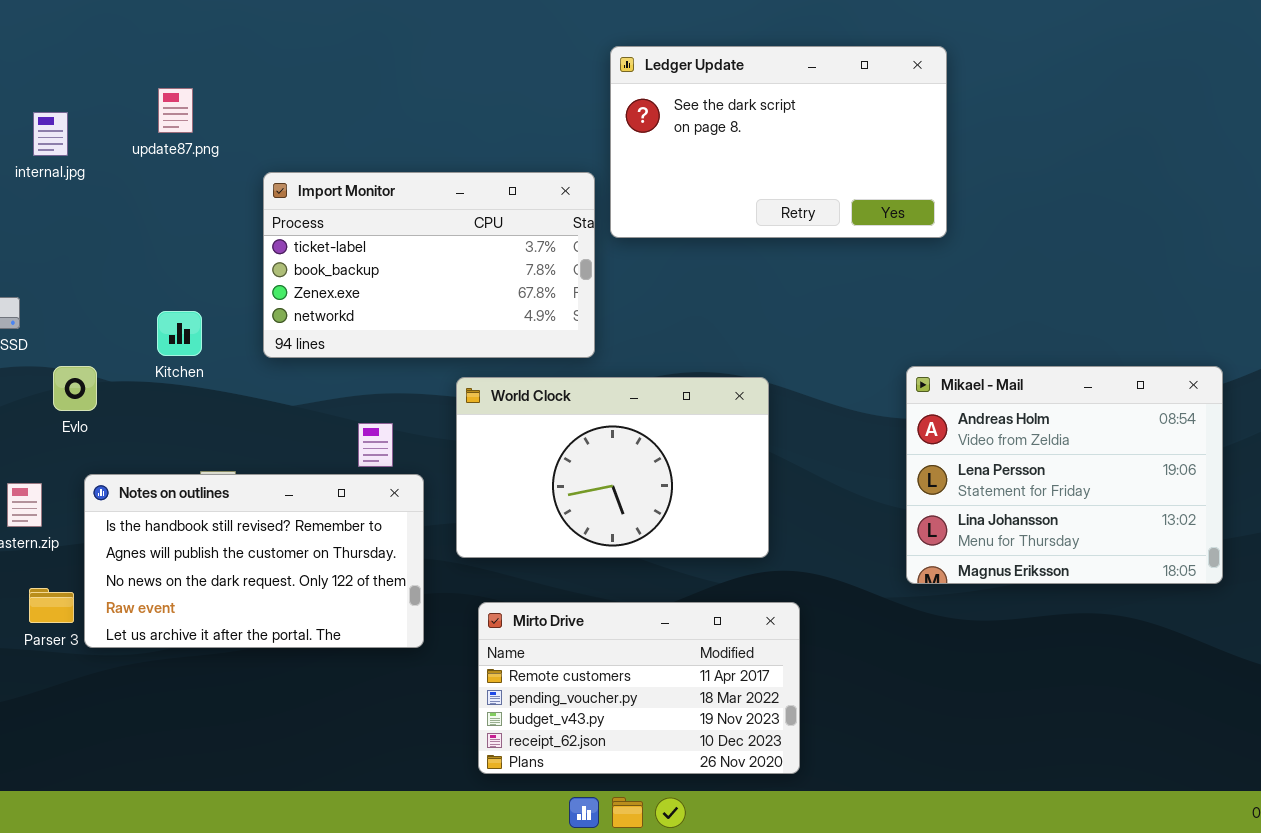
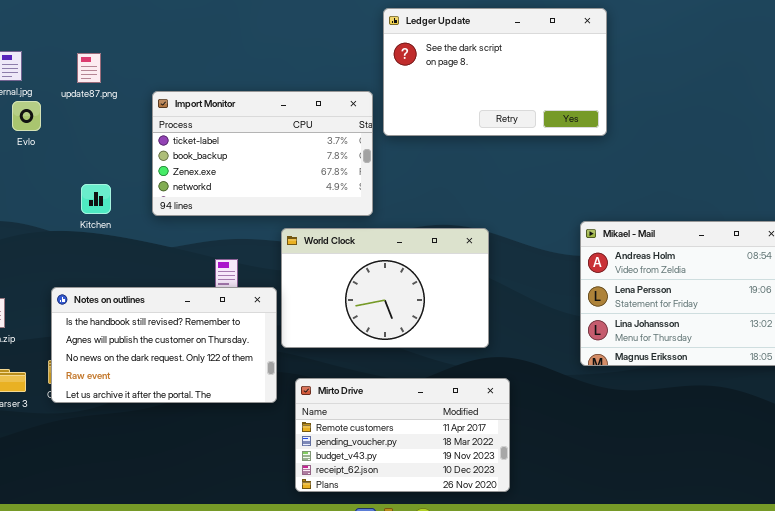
update87.png: [158,88,193,133] -> [77,53,101,83], moved
Evlo: [53,366,97,411] -> [12,101,41,131], moved
Notes on outlines: [84,474,424,648] -> [51,287,277,403], moved

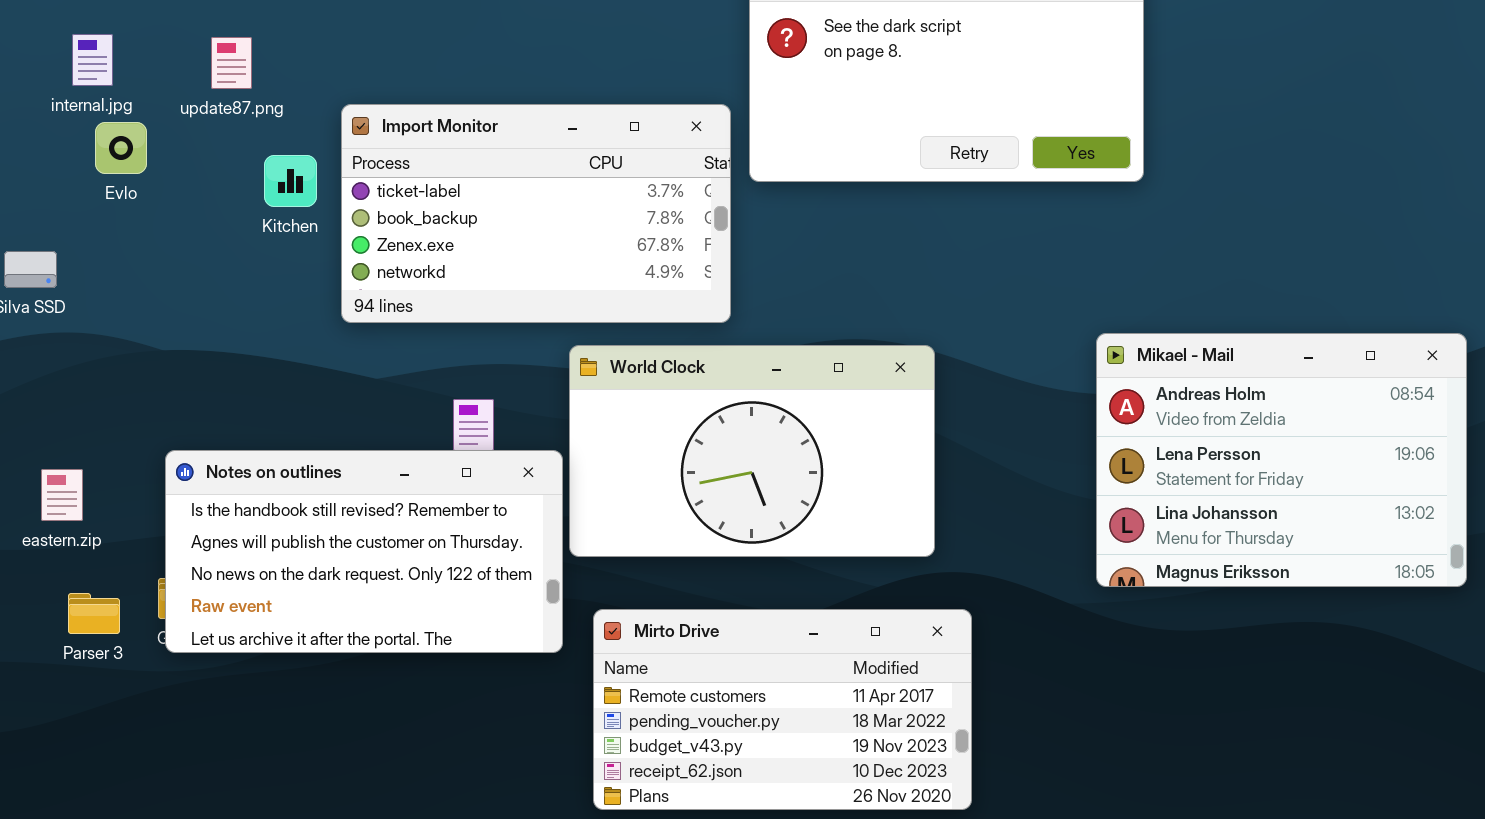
Kitchen: [81,184,111,214] -> [264,155,317,207], moved

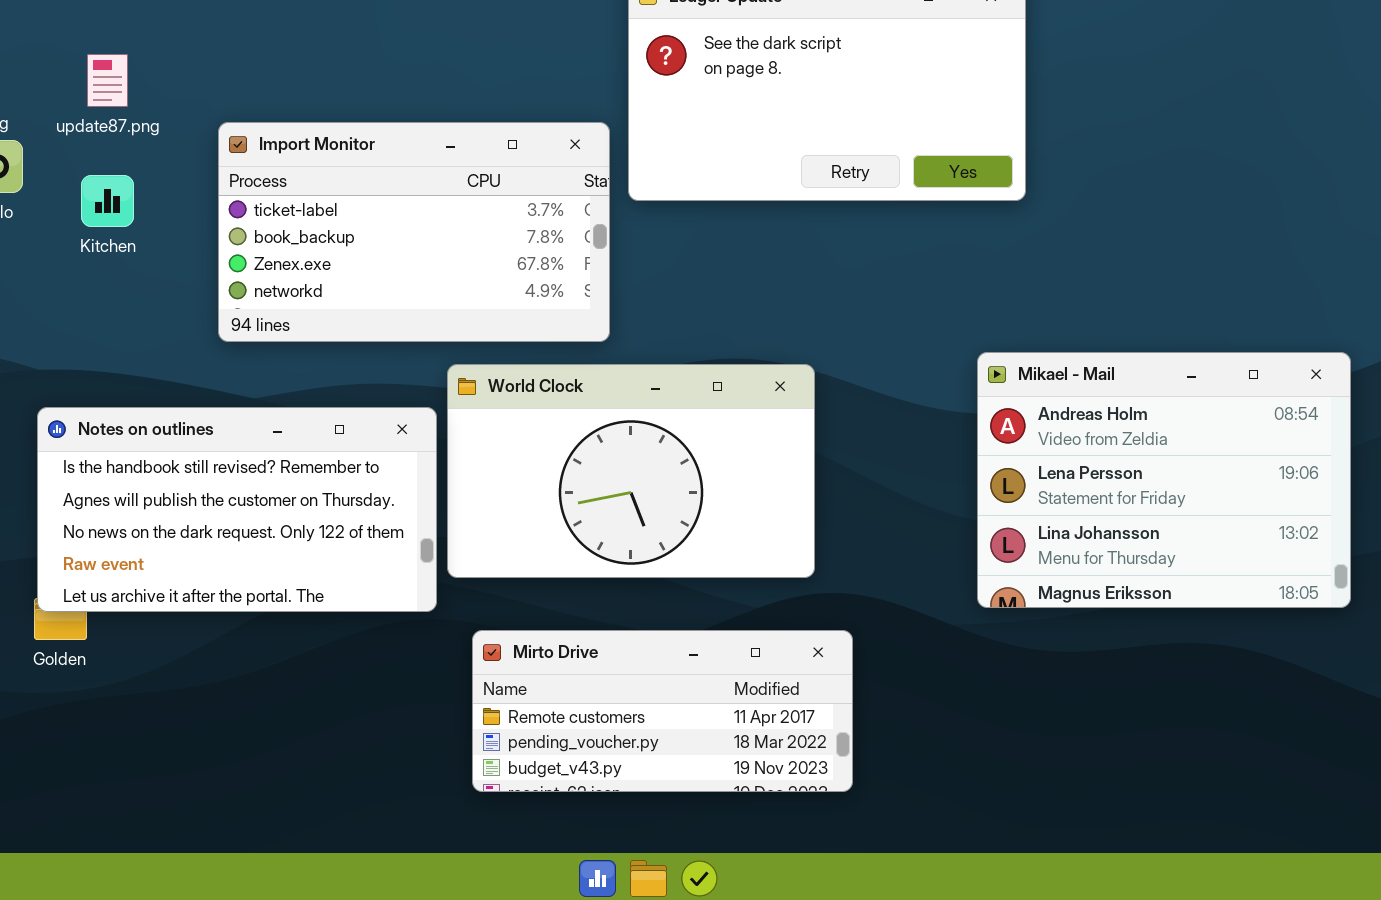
Kitchen: [264,155,317,207] -> [81,175,134,227], moved
Notes on outlines: [165,450,563,653] -> [37,407,437,612], moved
Mirto Drive: [593,609,972,810] -> [472,630,853,792], resized

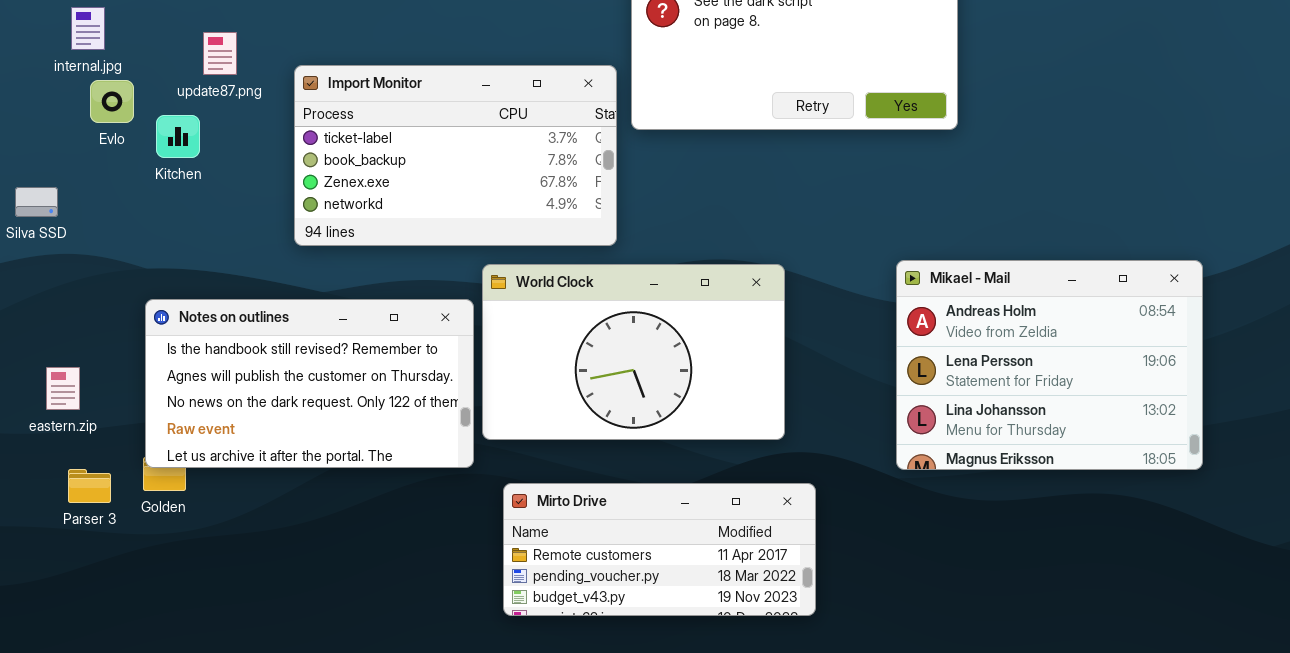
update87.png: [87,54,128,107] -> [203,32,237,75], moved
Kitchen: [81,175,134,227] -> [156,115,200,158], moved
Mikael - Mail: [977,352,1351,608] -> [896,260,1203,470], moved

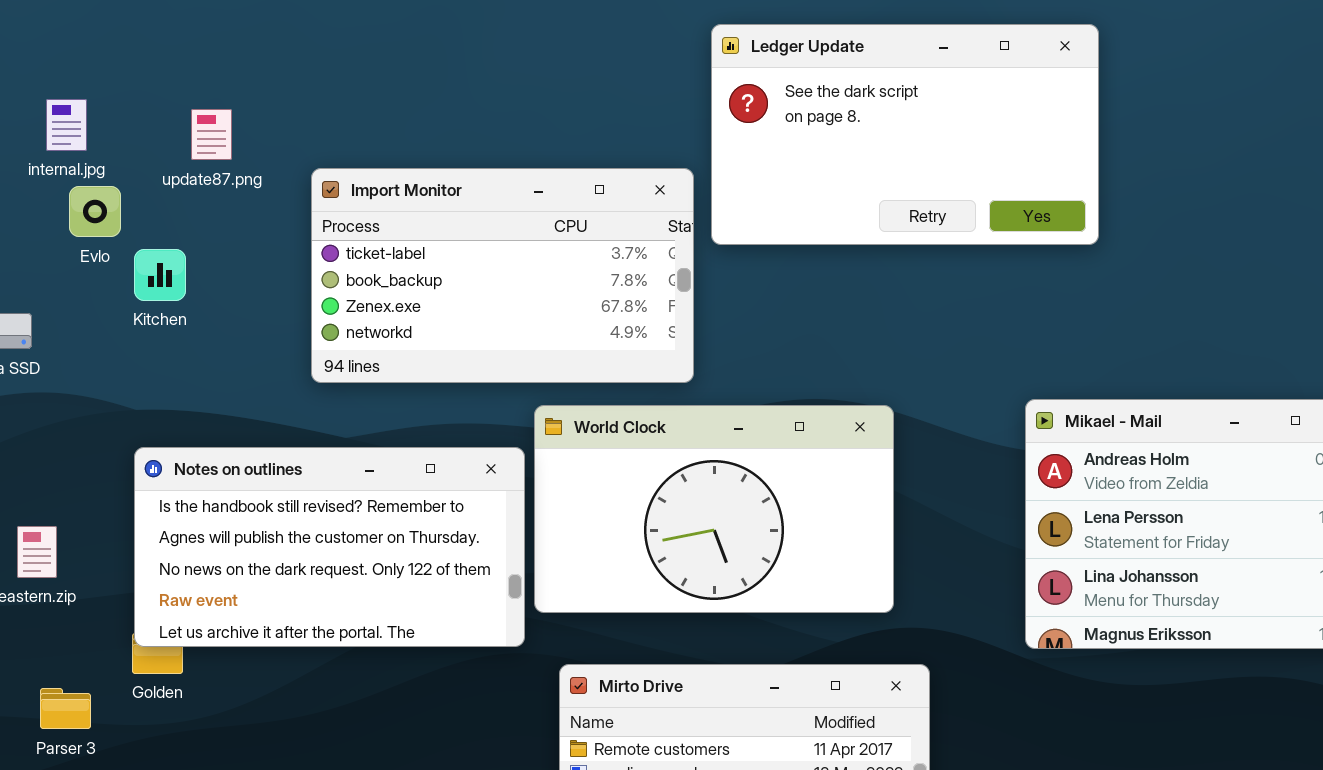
update87.png: [203,32,237,75] -> [191,109,232,160], moved
Kitchen: [156,115,200,158] -> [134,249,186,301], moved
Parser 3: [68,469,111,503] -> [40,688,91,729], moved

